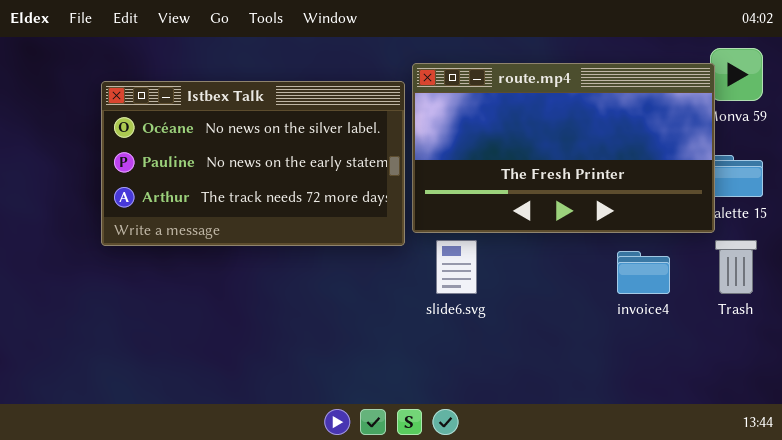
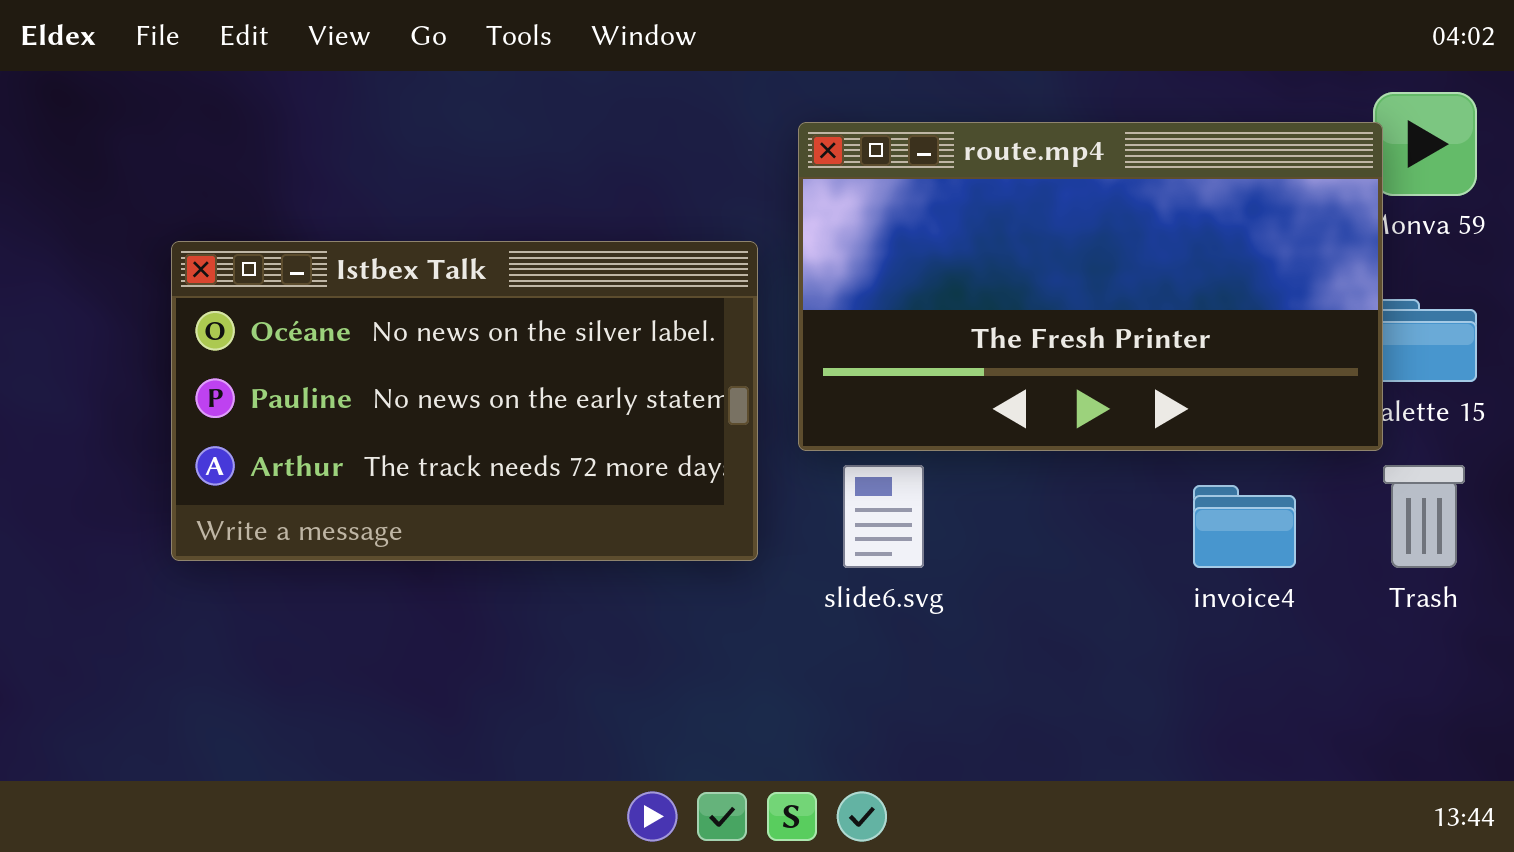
Istbex Talk: [101,81,405,246] -> [171,241,758,561], moved

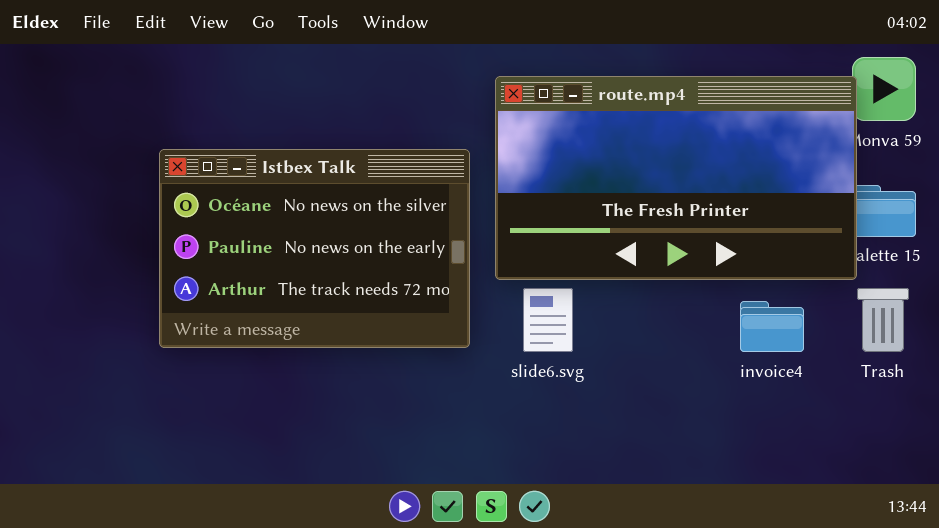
Istbex Talk: [171,241,758,561] -> [159,149,470,348], resized

